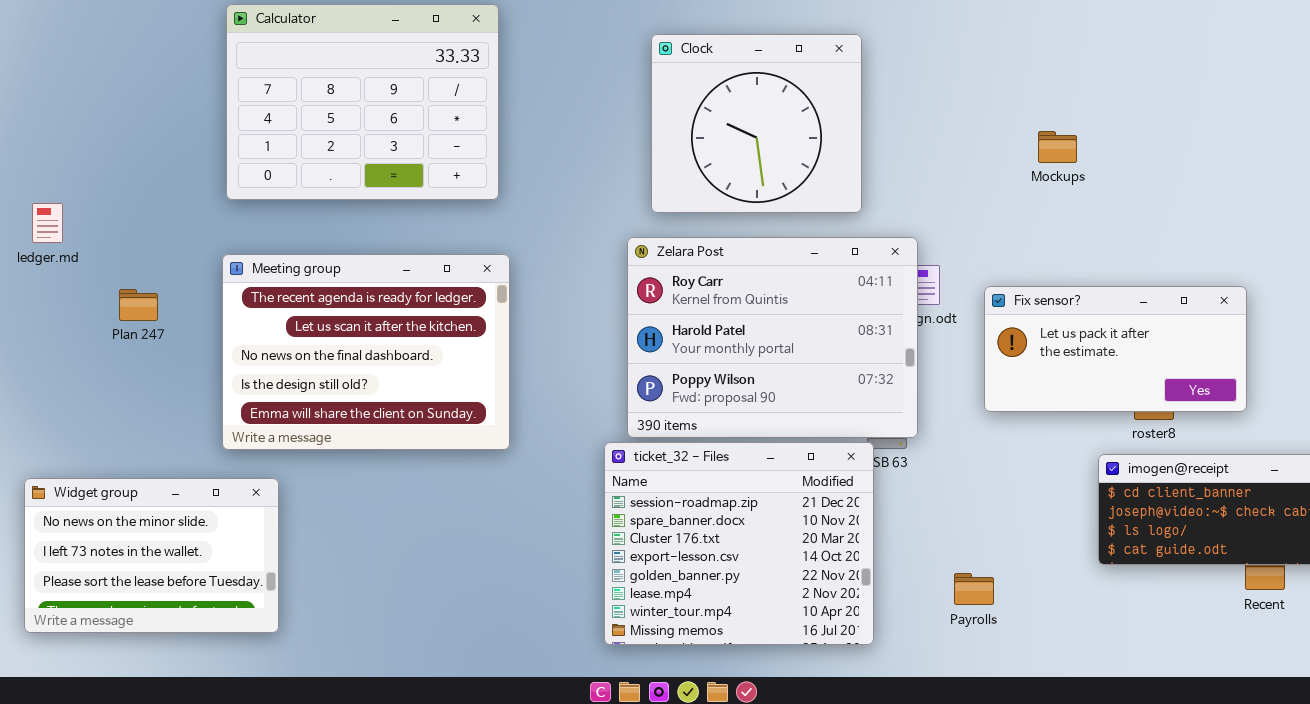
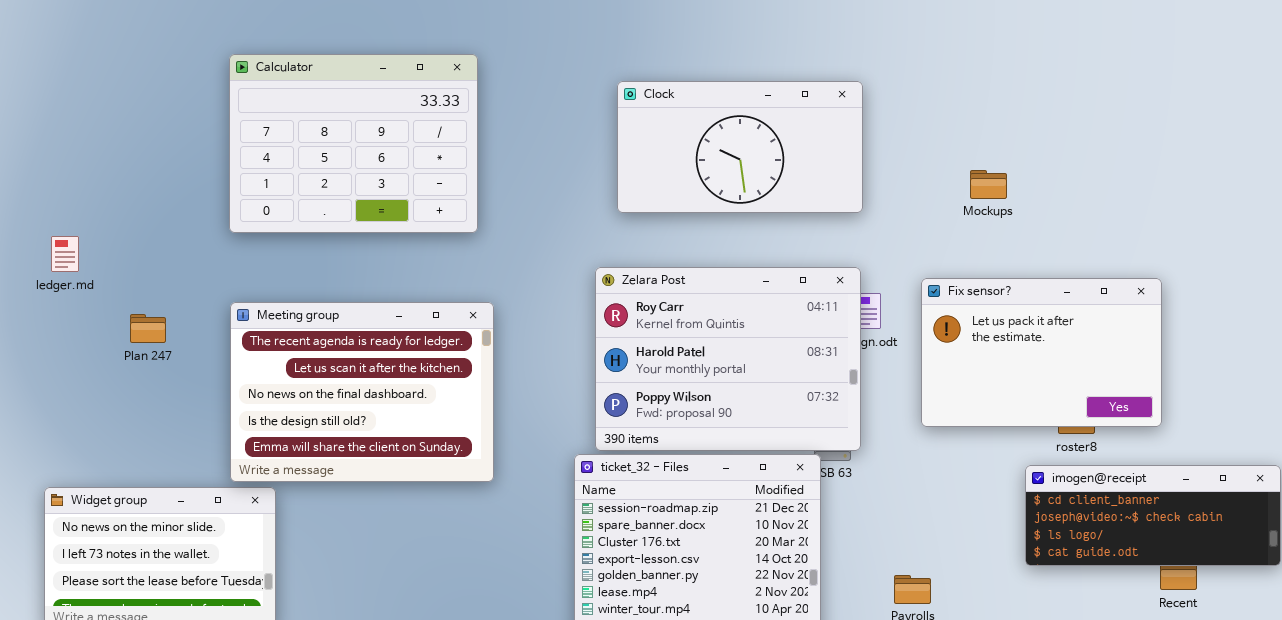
Clock: [651,34,862,213] -> [617,81,863,213], resized
Meeting group: [222,254,510,450] -> [230,302,494,482], moved
Fix sensor?: [984,286,1247,412] -> [921,278,1162,427], resized

